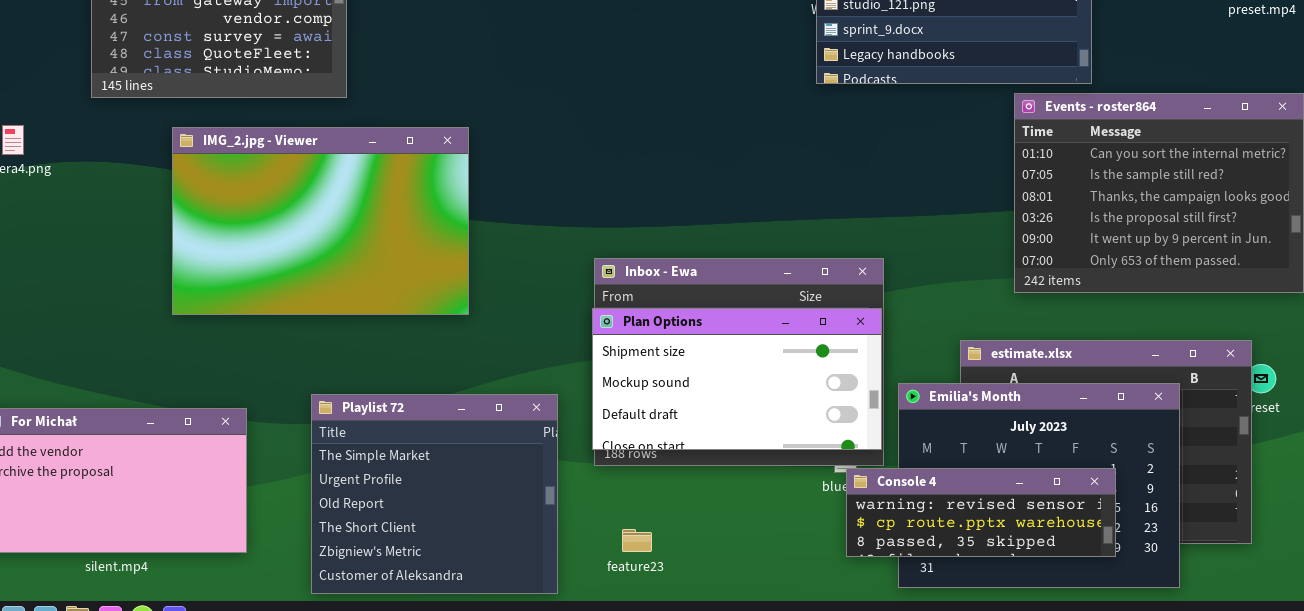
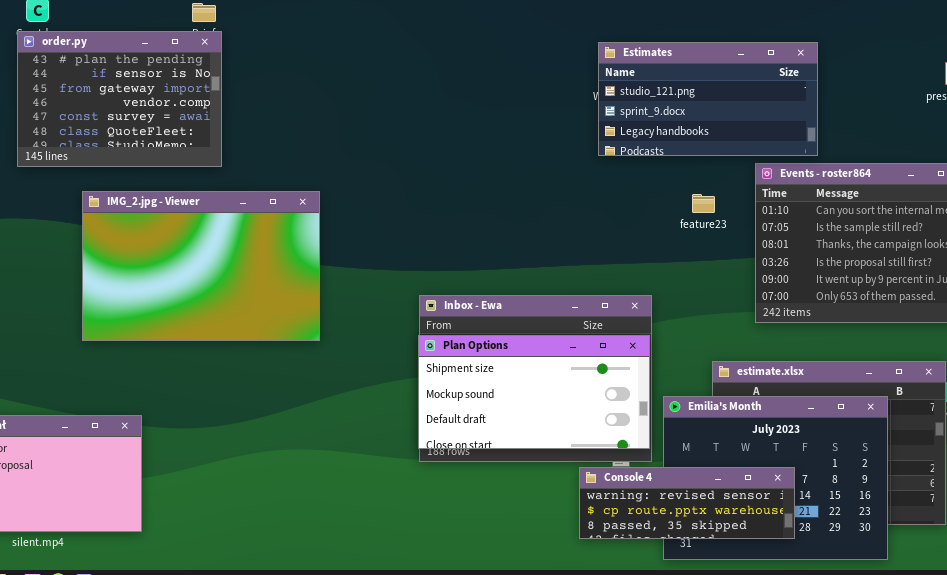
Playlist 72: [311,394,558,594] -> none, closed
Console 4: [846,468,1116,557] -> [579,467,795,539], moved
feature23: [622,529,652,552] -> [692,194,715,213], moved

